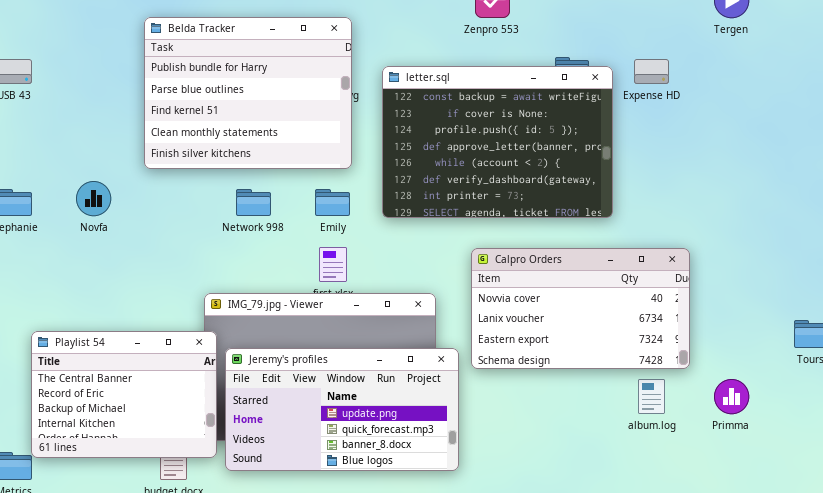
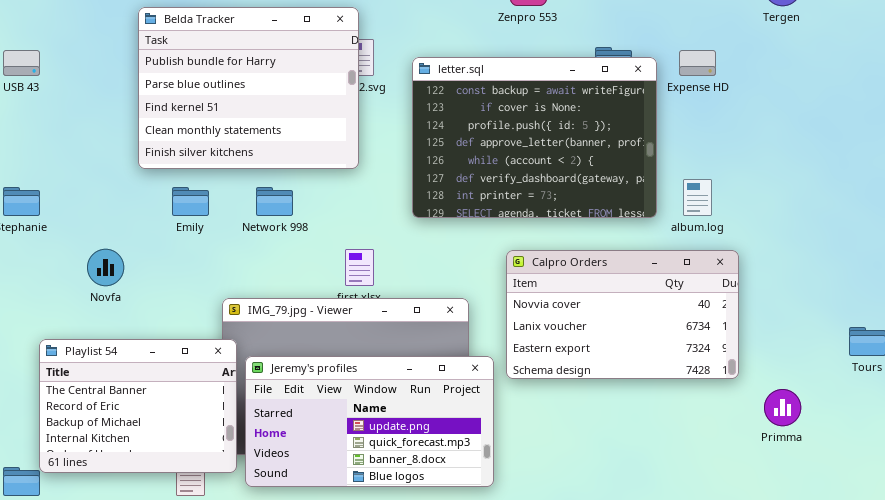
Belda Tracker: [144,17,352,169] -> [138,7,359,169], moved
Novfa: [76,181,111,216] -> [87,249,124,286], moved
Emily: [315,189,350,216] -> [172,187,209,216], moved
album.log: [638,379,665,414] -> [683,179,712,216], moved

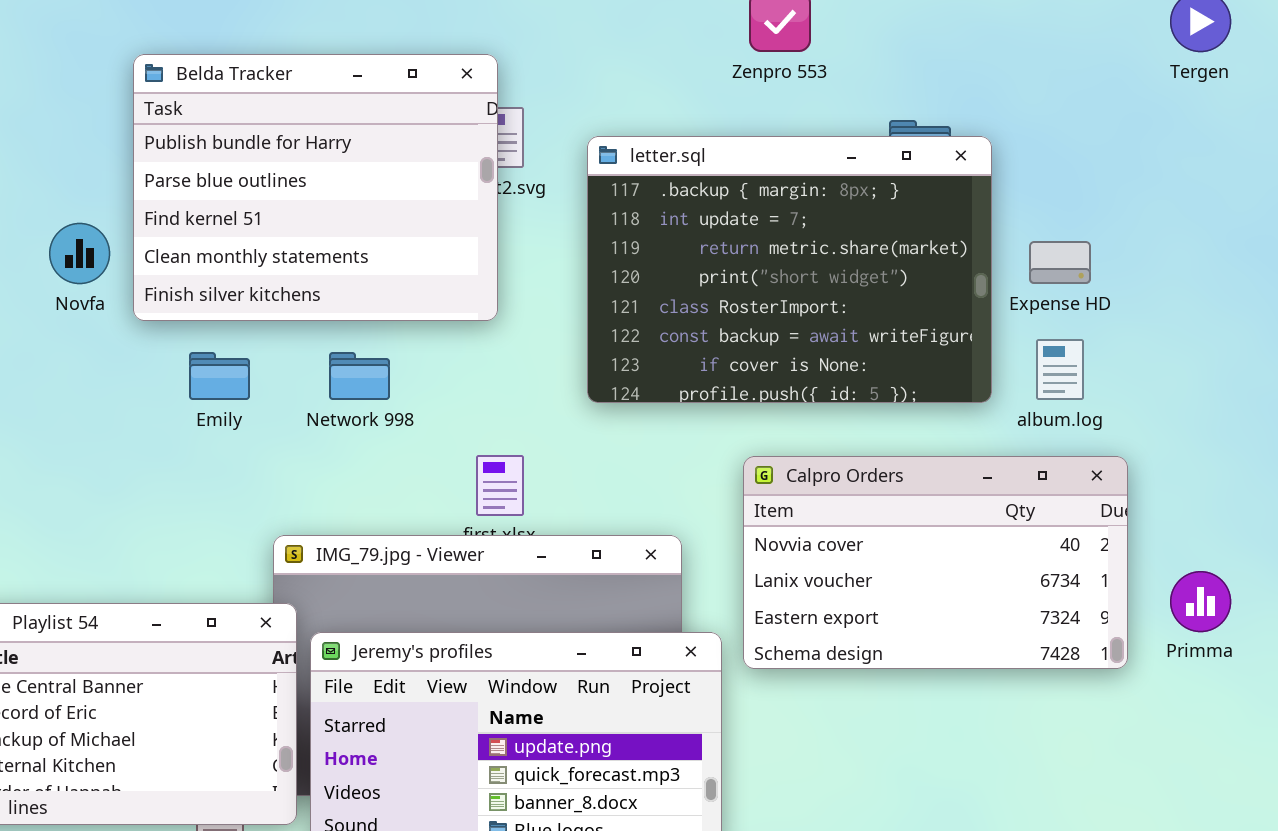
Expense HD: [679,50,716,76] -> [1029,241,1091,284], moved
letter.sql: [412,57,657,218] -> [587,136,992,403], scrolled up 5 rows
Novfa: [87,249,124,286] -> [49,223,110,284], moved
Primma: [764,389,801,426] -> [1170,571,1231,632], moved

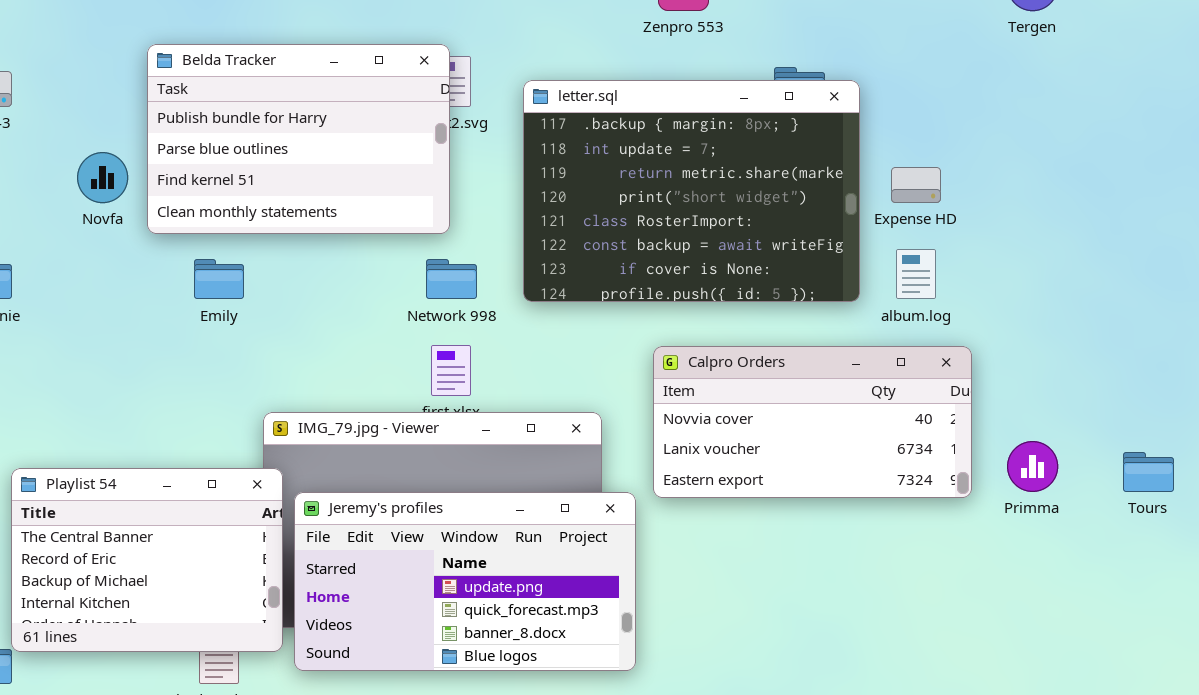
Belda Tracker: [133,54,498,321] -> [147,44,450,234], resized
Network 998: [329,352,390,400] -> [426,259,477,299], moved
Calpro Orders: [743,456,1128,669] -> [653,346,972,498], resized

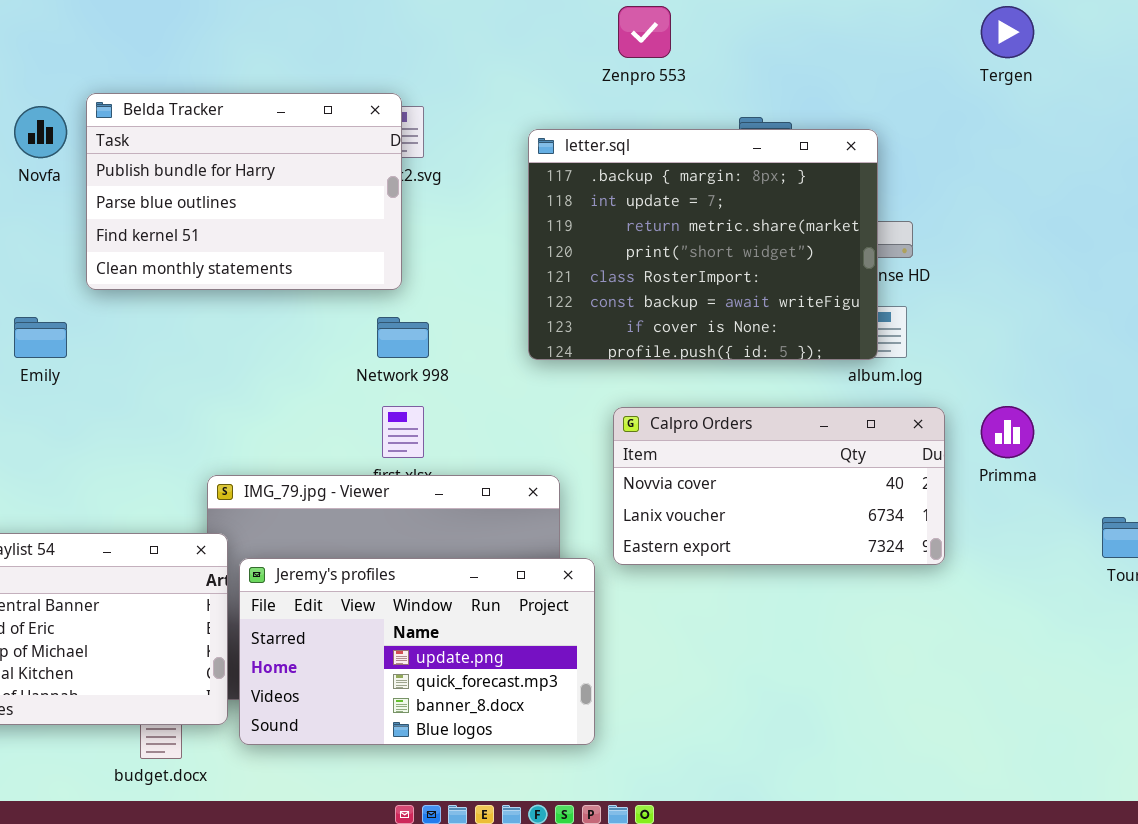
letter.sql: [523,80,860,302] -> [528,129,878,360], moved
Novfa: [77,152,128,203] -> [14,106,67,158], moved
Emily: [194,259,244,299] -> [14,317,67,358], moved
Primma: [1007,441,1058,492] -> [981,406,1034,458], moved

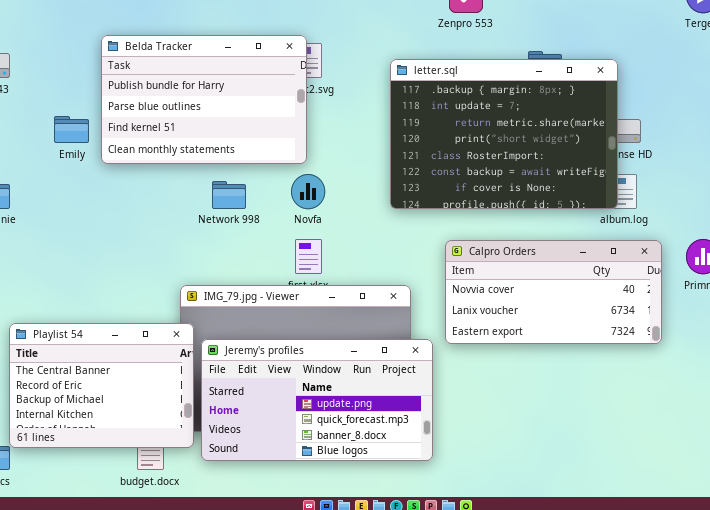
Novfa: [14,106,67,158] -> [291,174,325,209], moved
Emily: [14,317,67,358] -> [54,116,89,143], moved
Network 998: [377,317,429,358] -> [212,181,246,209], moved

